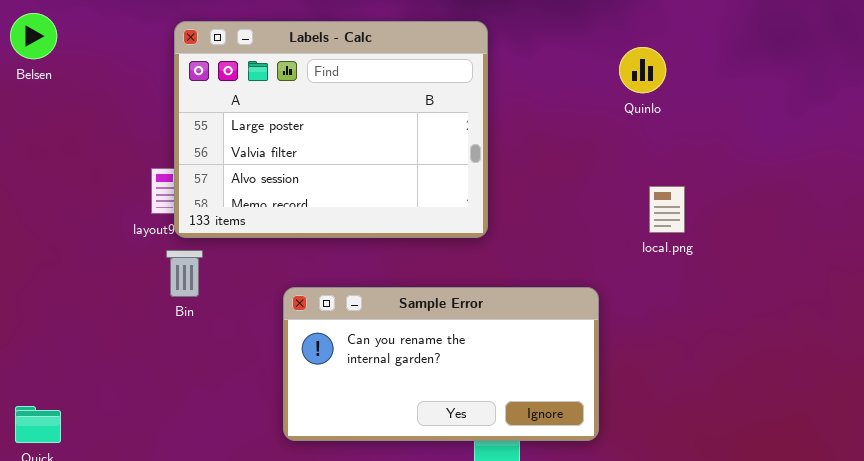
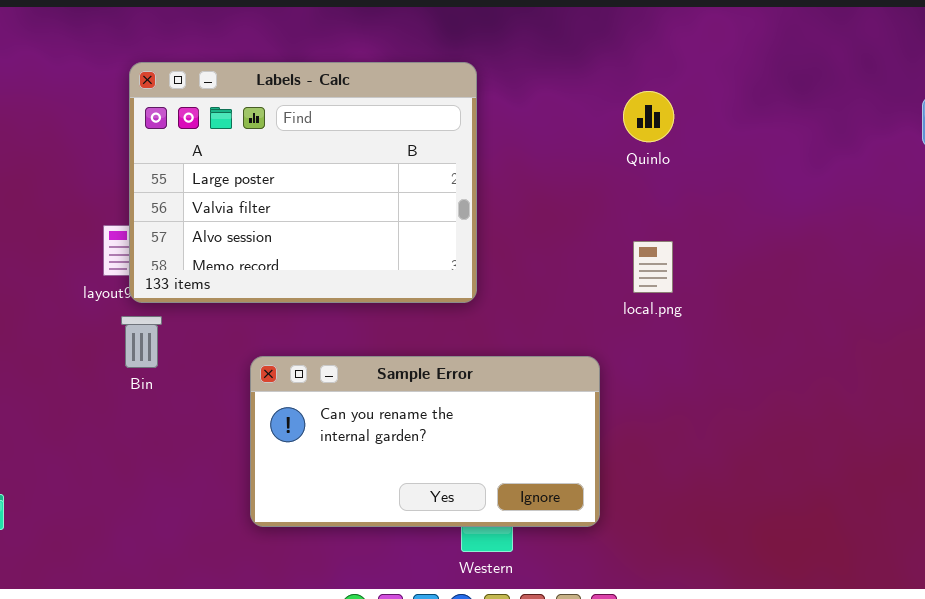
local.png: [649,186,685,233] -> [633,241,673,293], moved

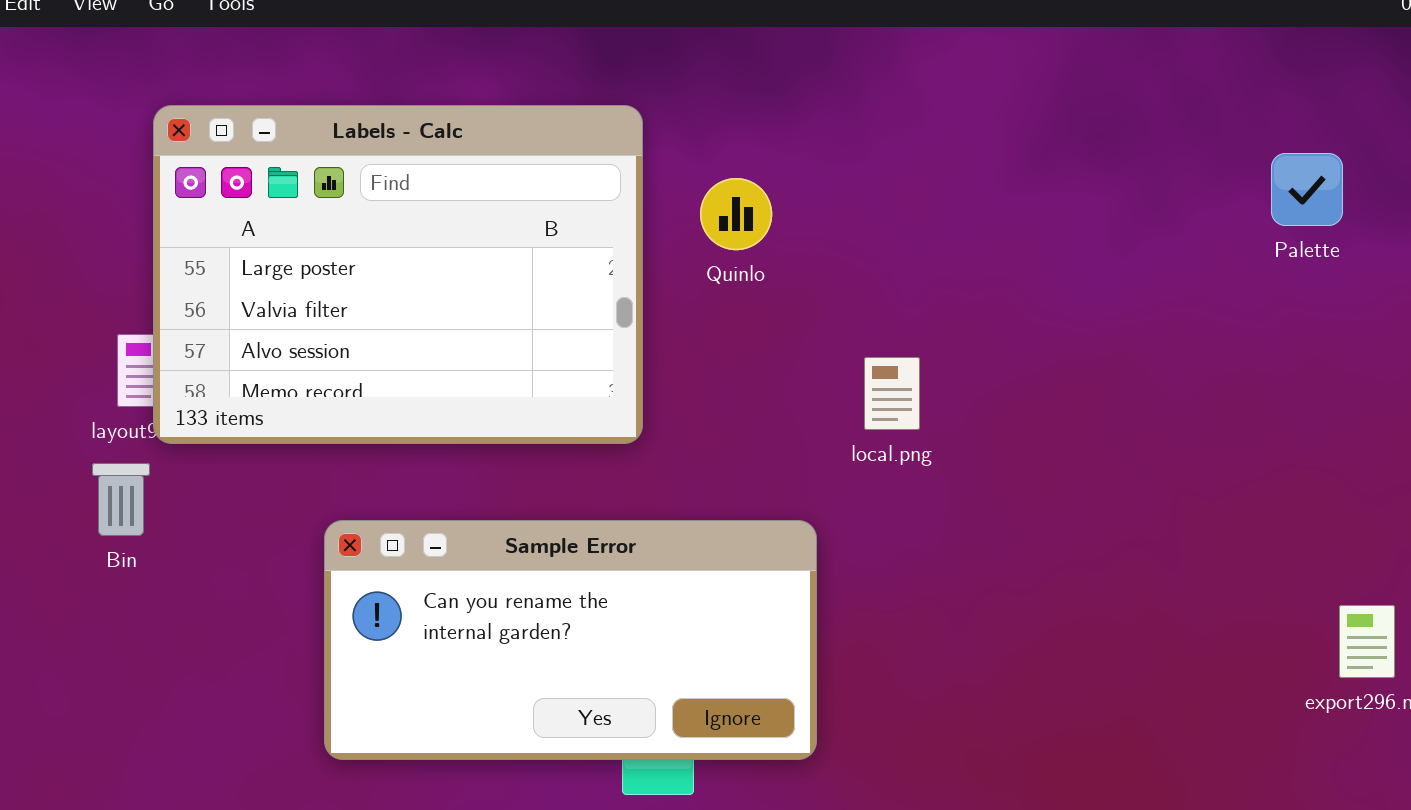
Quinlo: [623,91,674,142] -> [700,178,772,250], moved
Bin: [121,316,162,368] -> [92,463,150,536], moved

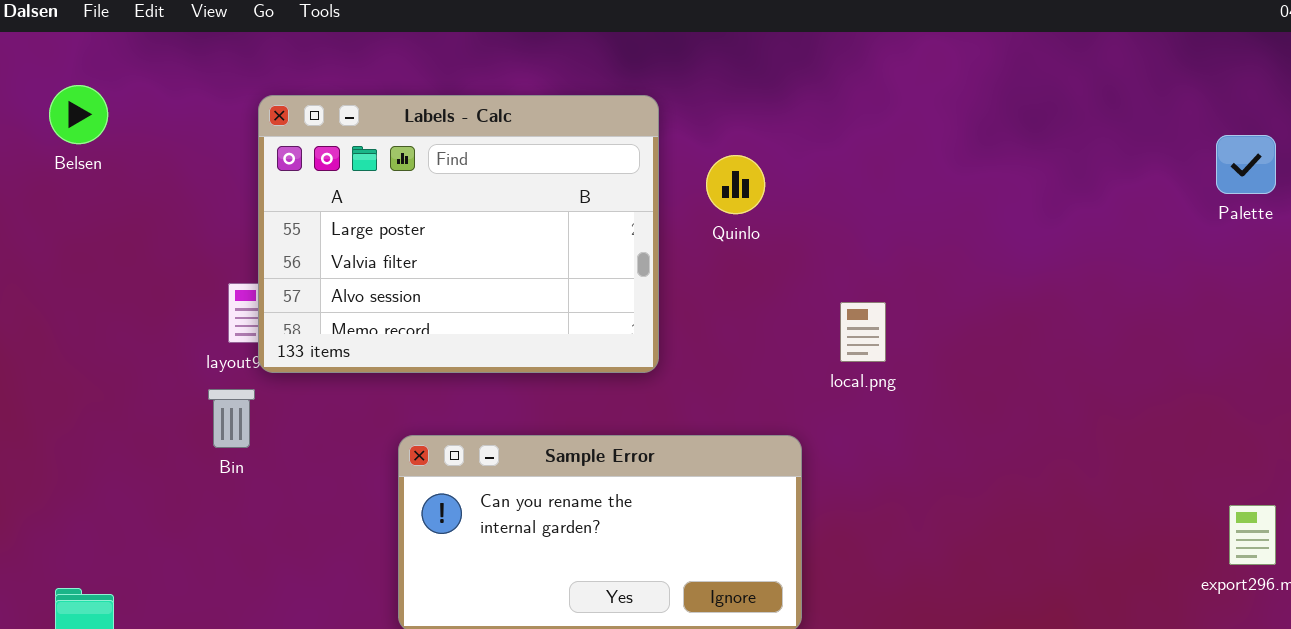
Palette: [1271,153,1343,226] -> [1216,135,1276,194], moved

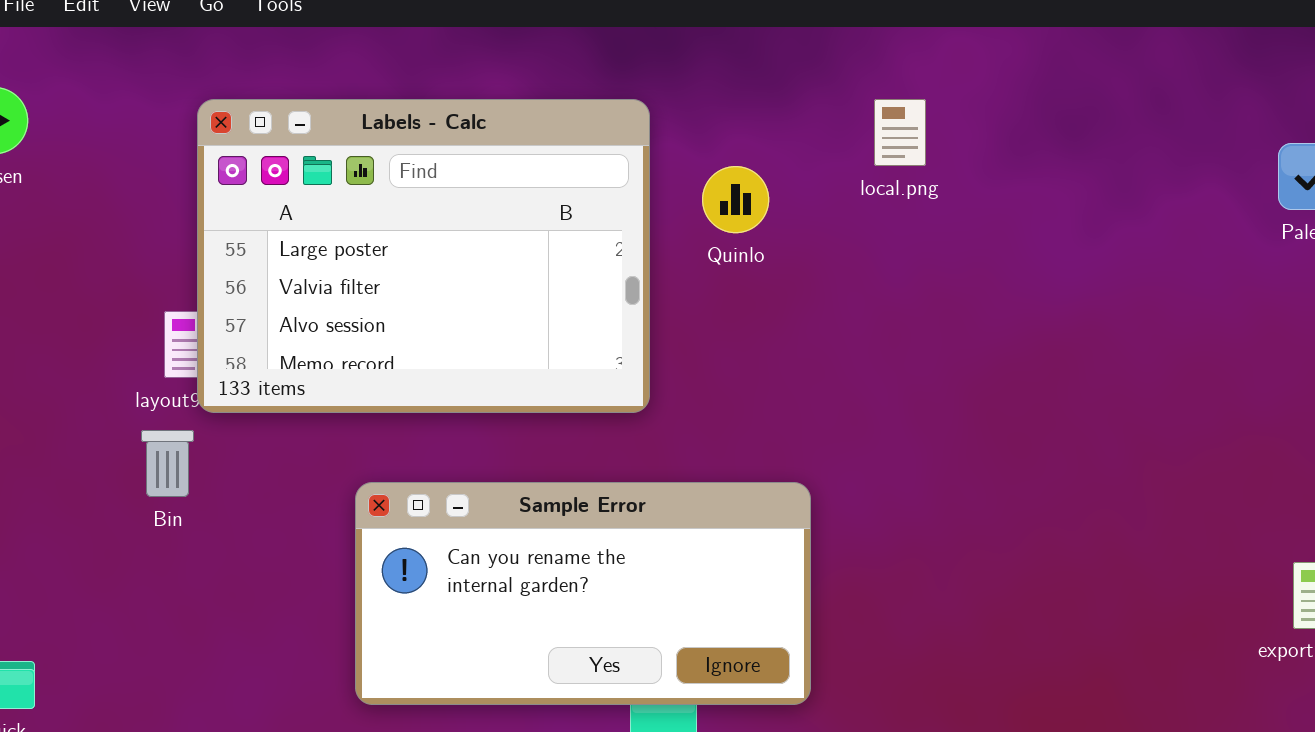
local.png: [840,302,886,362] -> [874,99,926,166], moved

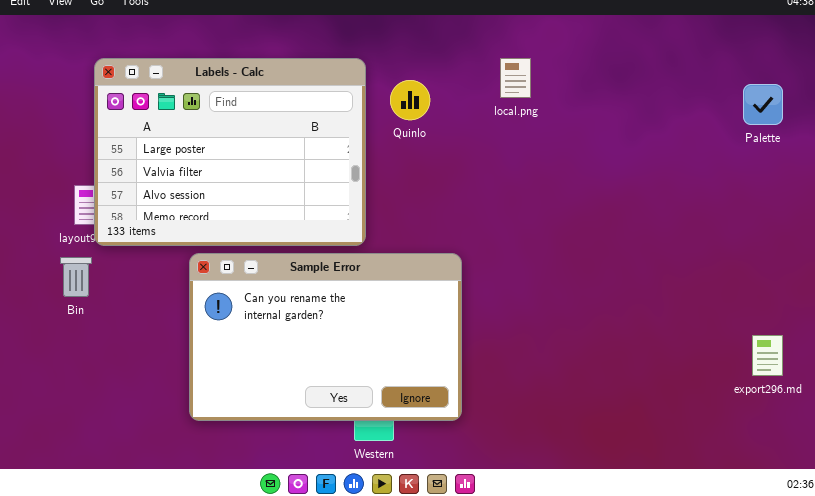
Quinlo: [702,166,769,233] -> [390,80,430,120], moved
Sample Error: [355,482,811,705] -> [189,253,462,421], resized

